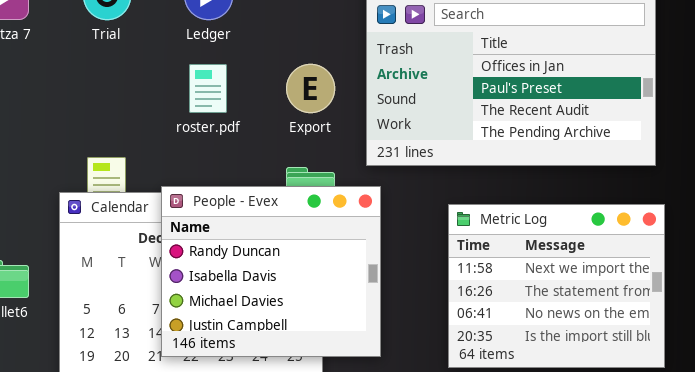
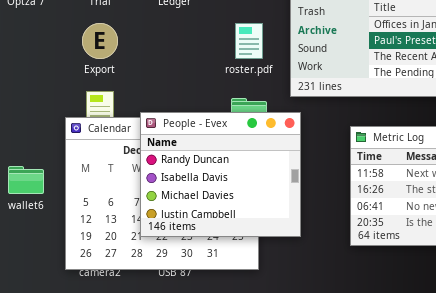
roster.pdf: [189,64,227,113] -> [235,23,263,59], moved
Export: [286,64,335,113] -> [82,23,118,59], moved

